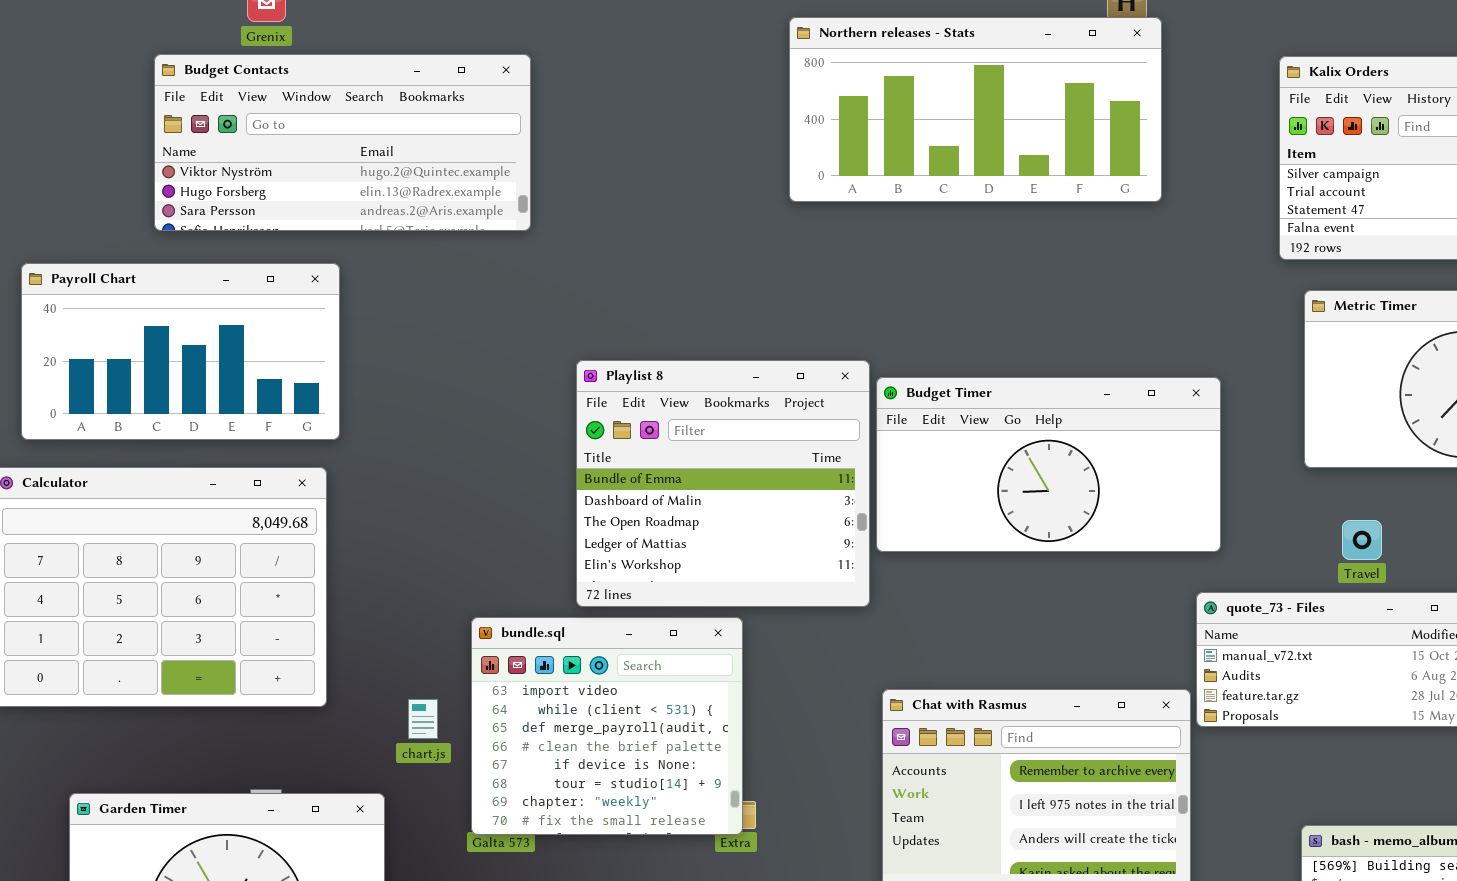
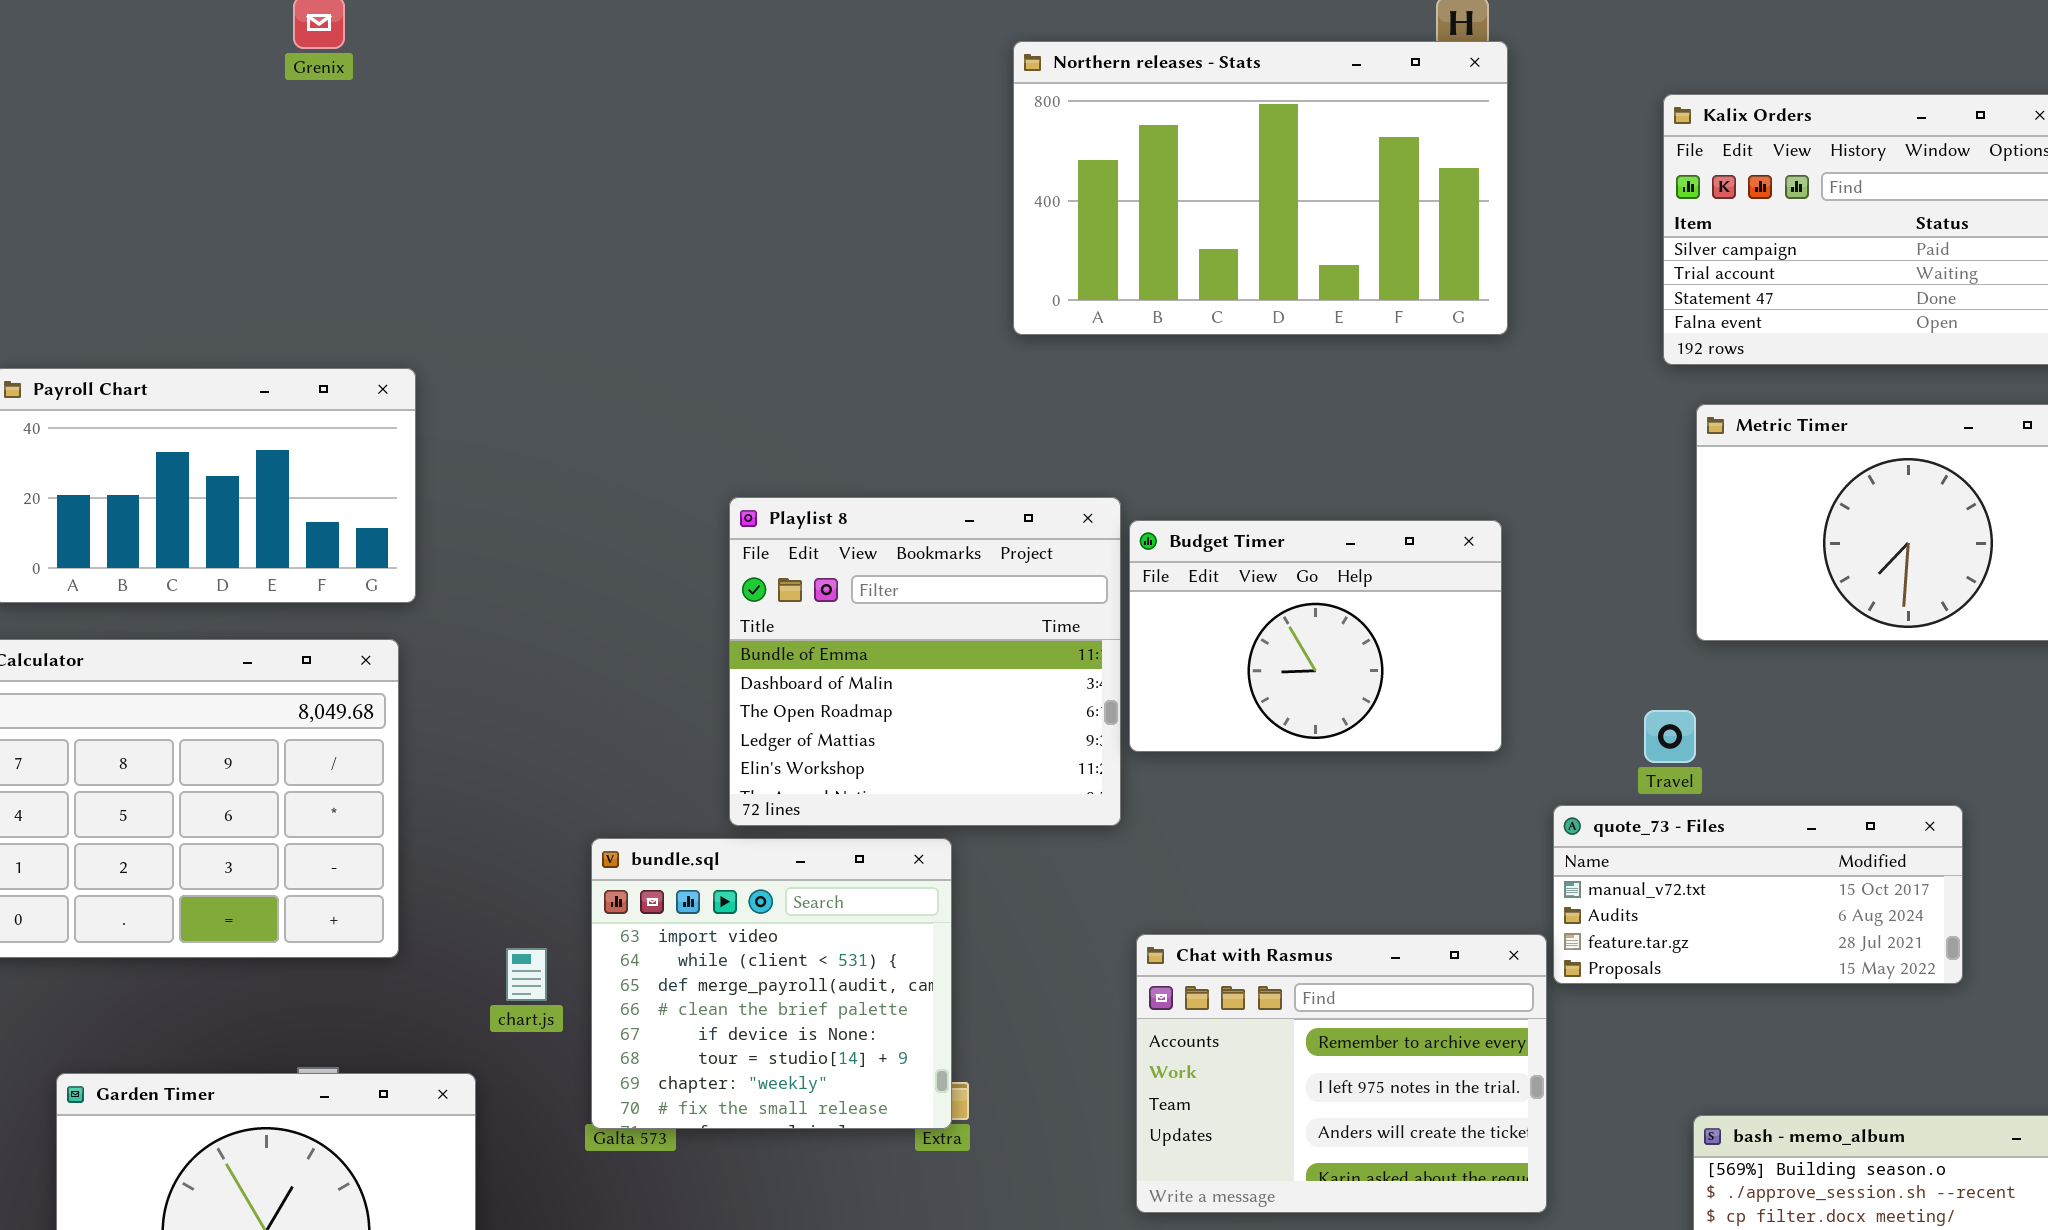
Northern releases - Stats: [789,17,1162,202] -> [1013,41,1508,335], resized
Budget Contacts: [154,54,531,231] -> none, closed
Budget Timer: [876,377,1221,552] -> [1129,520,1502,752], resized
Travel: [1342,520,1382,560] -> [1644,710,1696,763], moved

